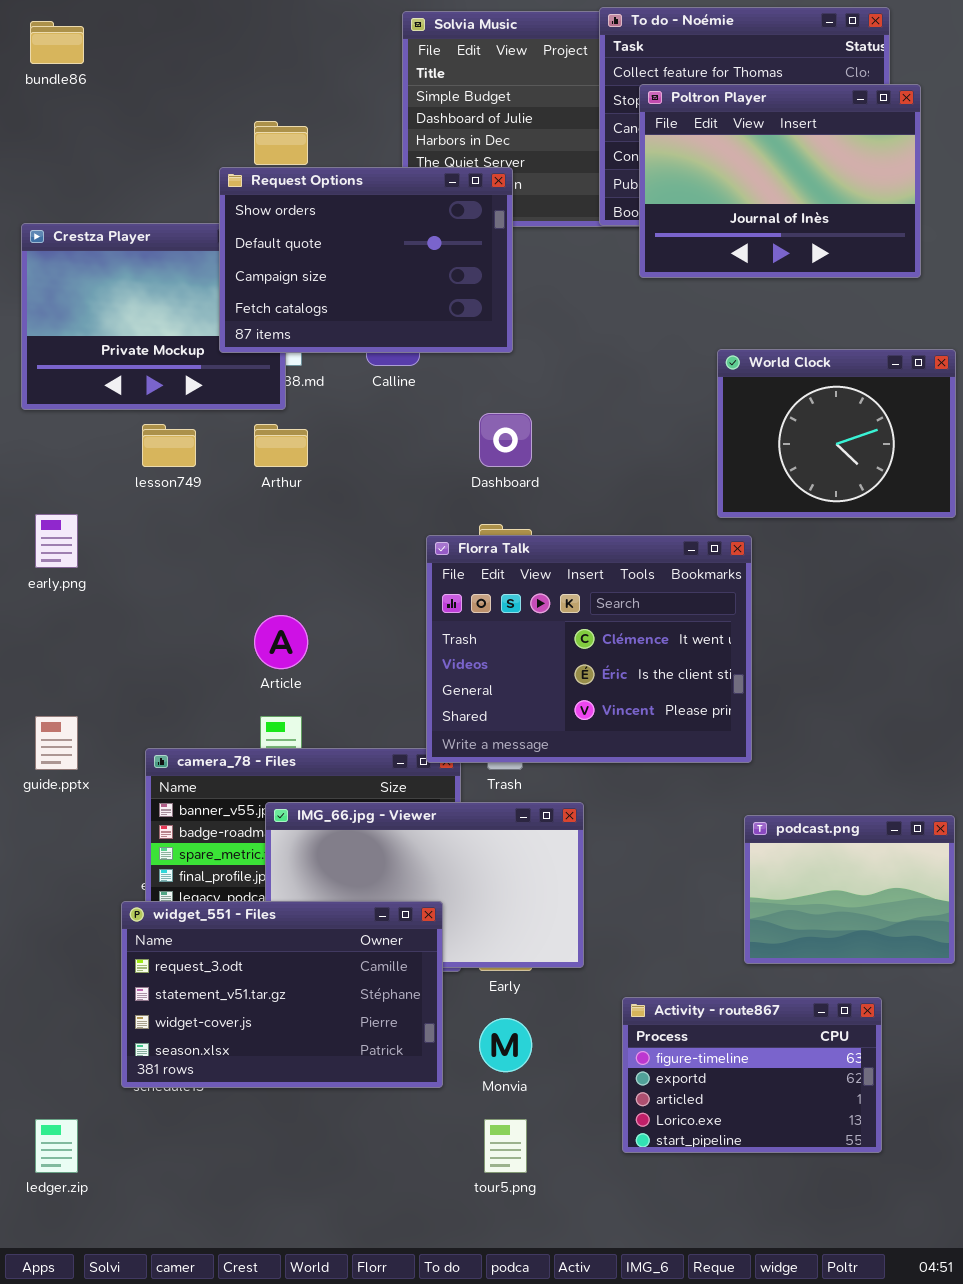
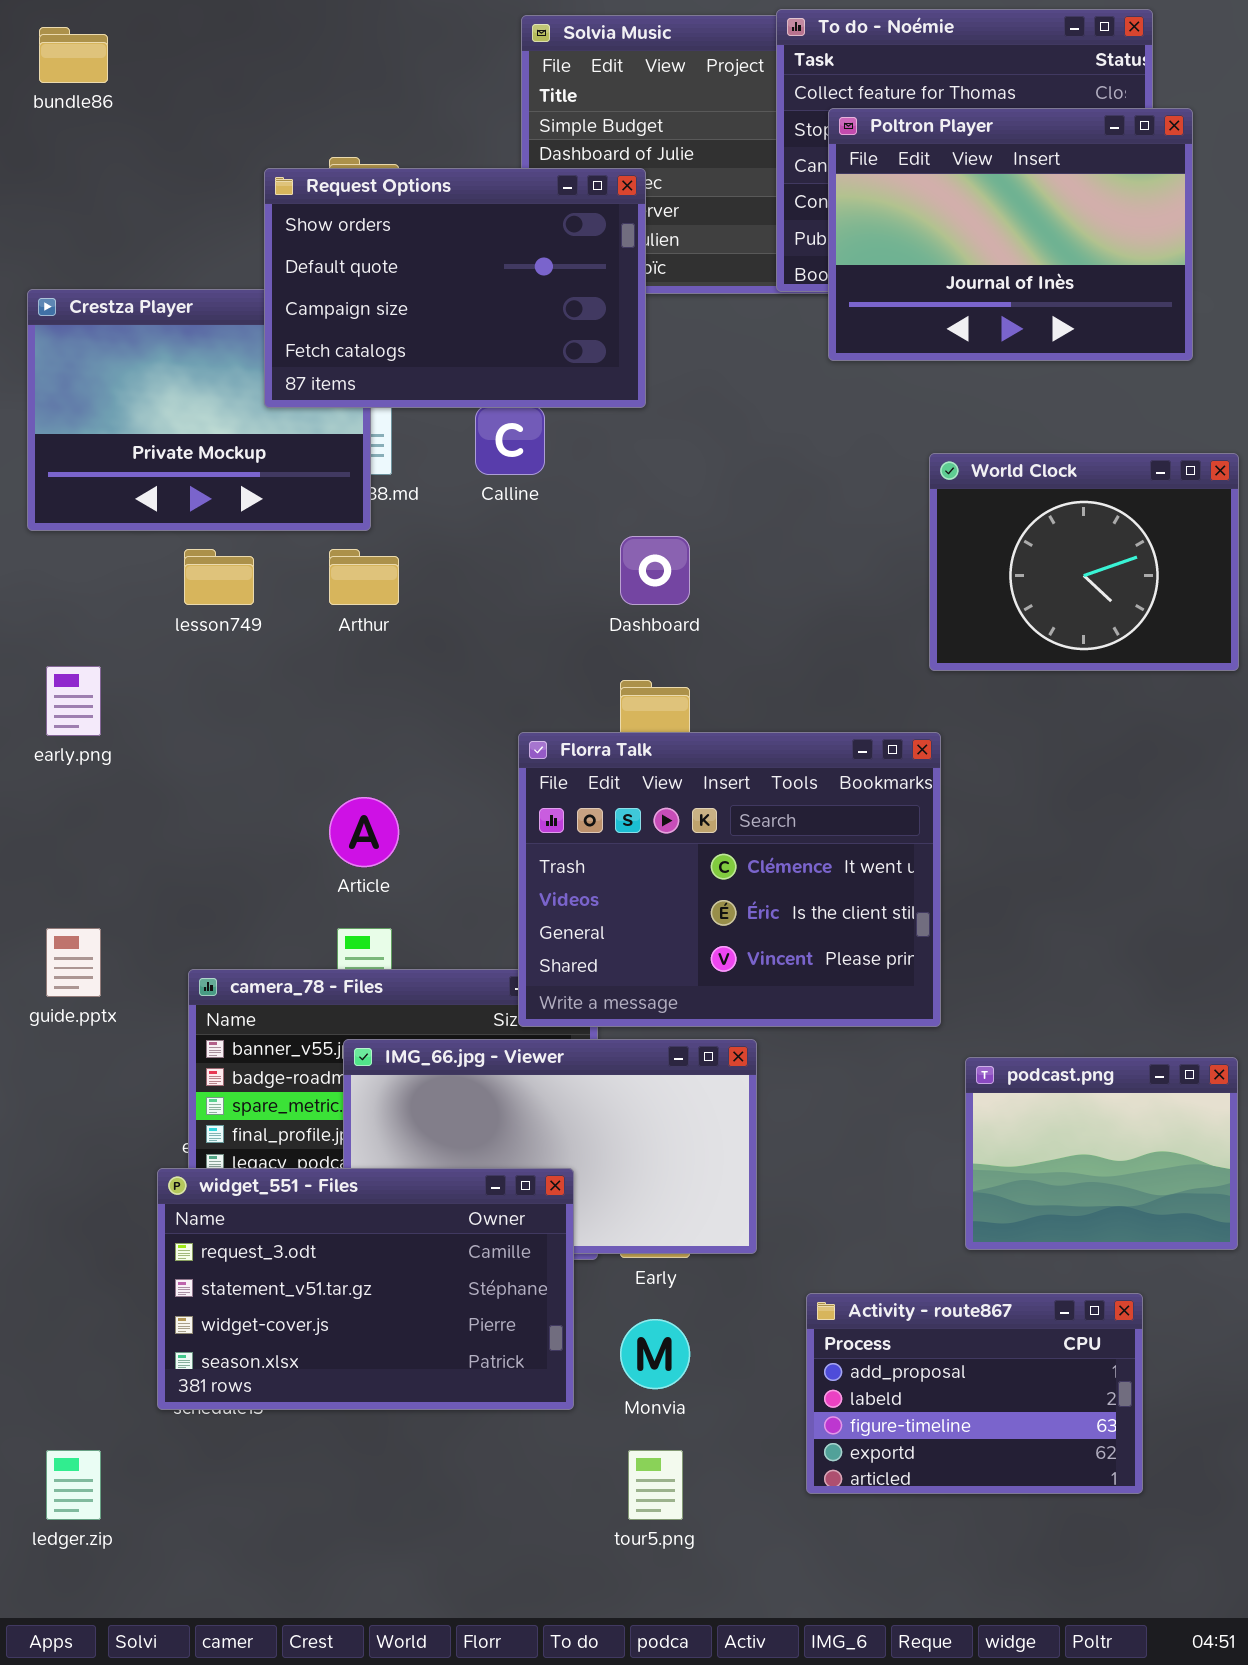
Request Options: [219,167,513,353] -> [264,168,646,408], moved
Florra Talk: [426,535,752,763] -> [518,732,941,1027], moved
Activity - route867: [622,997,882,1153] -> [806,1293,1143,1494], scrolled up 2 rows

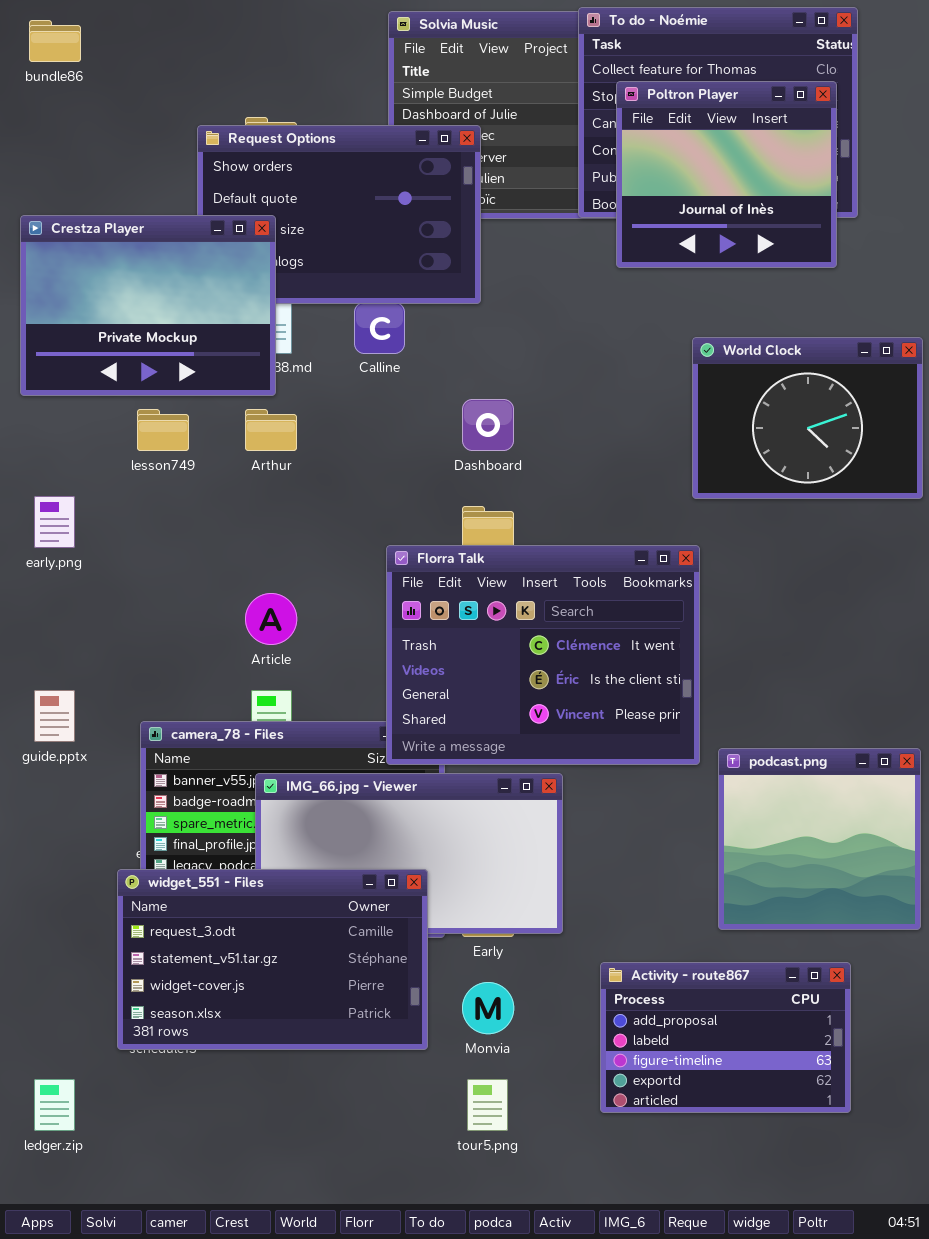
Poltron Player: [828,108,1193,361] -> [616,81,837,268], resized
Crestza Player: [27,289,371,531] -> [20,215,276,396], raised
podcast.png: [965,1057,1238,1250] -> [718,748,921,930], resized

